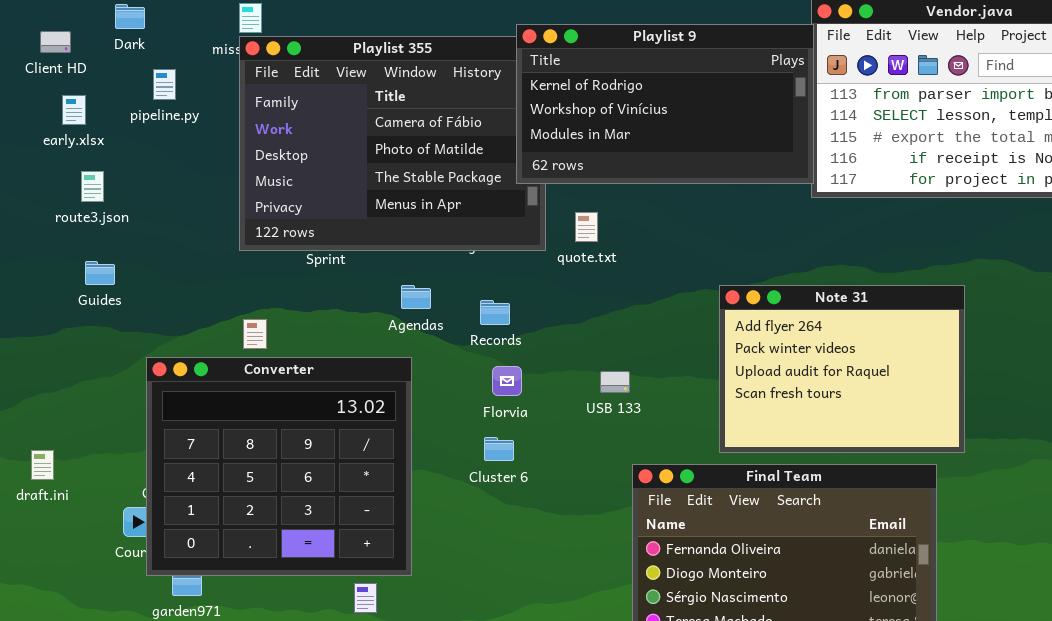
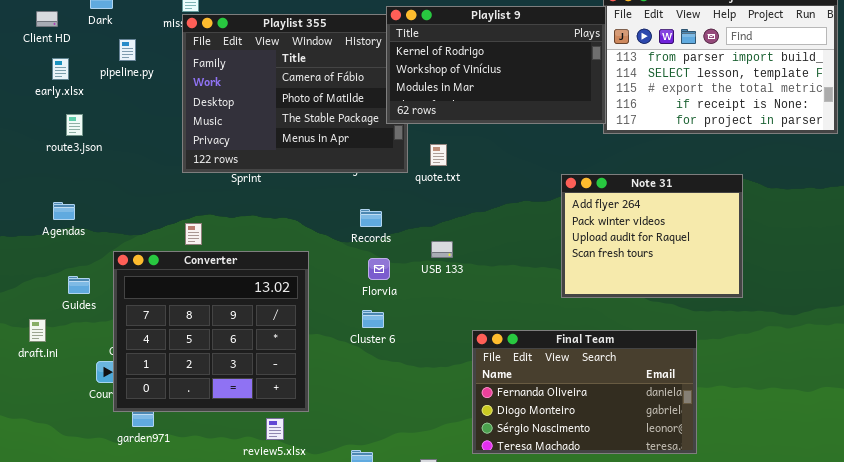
Guides: [85,261,115,285] -> [68,276,90,294], moved
Agendas: [401,285,431,309] -> [53,202,75,220], moved
Note 31: [719,285,965,453] -> [561,174,743,298], moved
USB 133: [600,371,630,393] -> [431,241,453,258], moved

